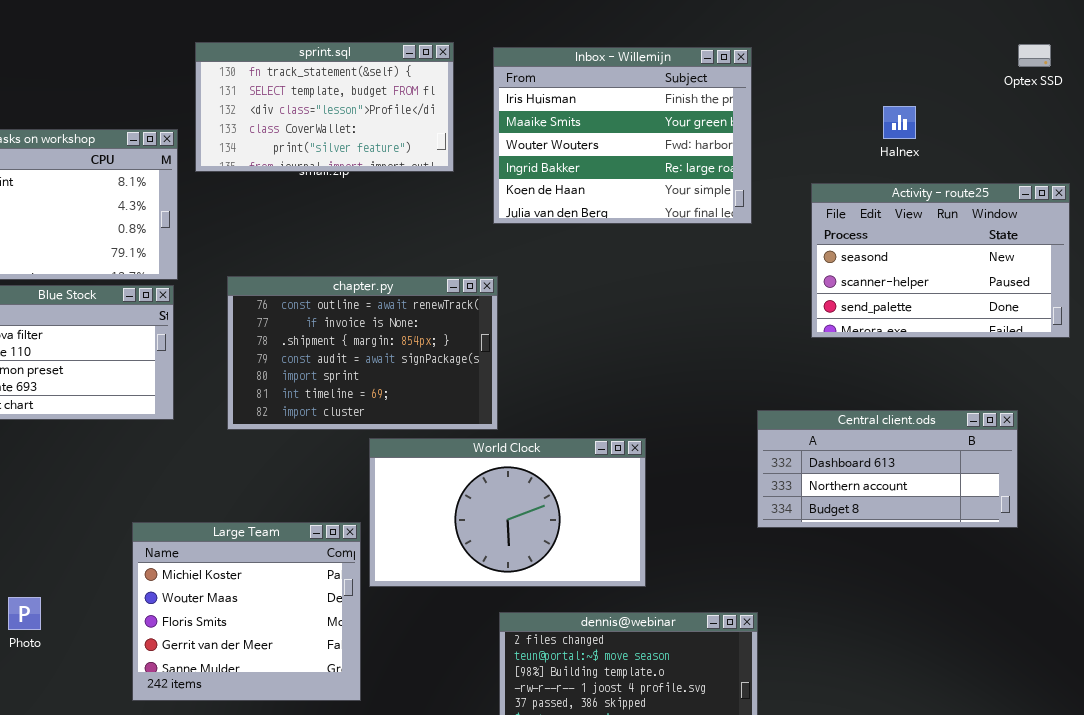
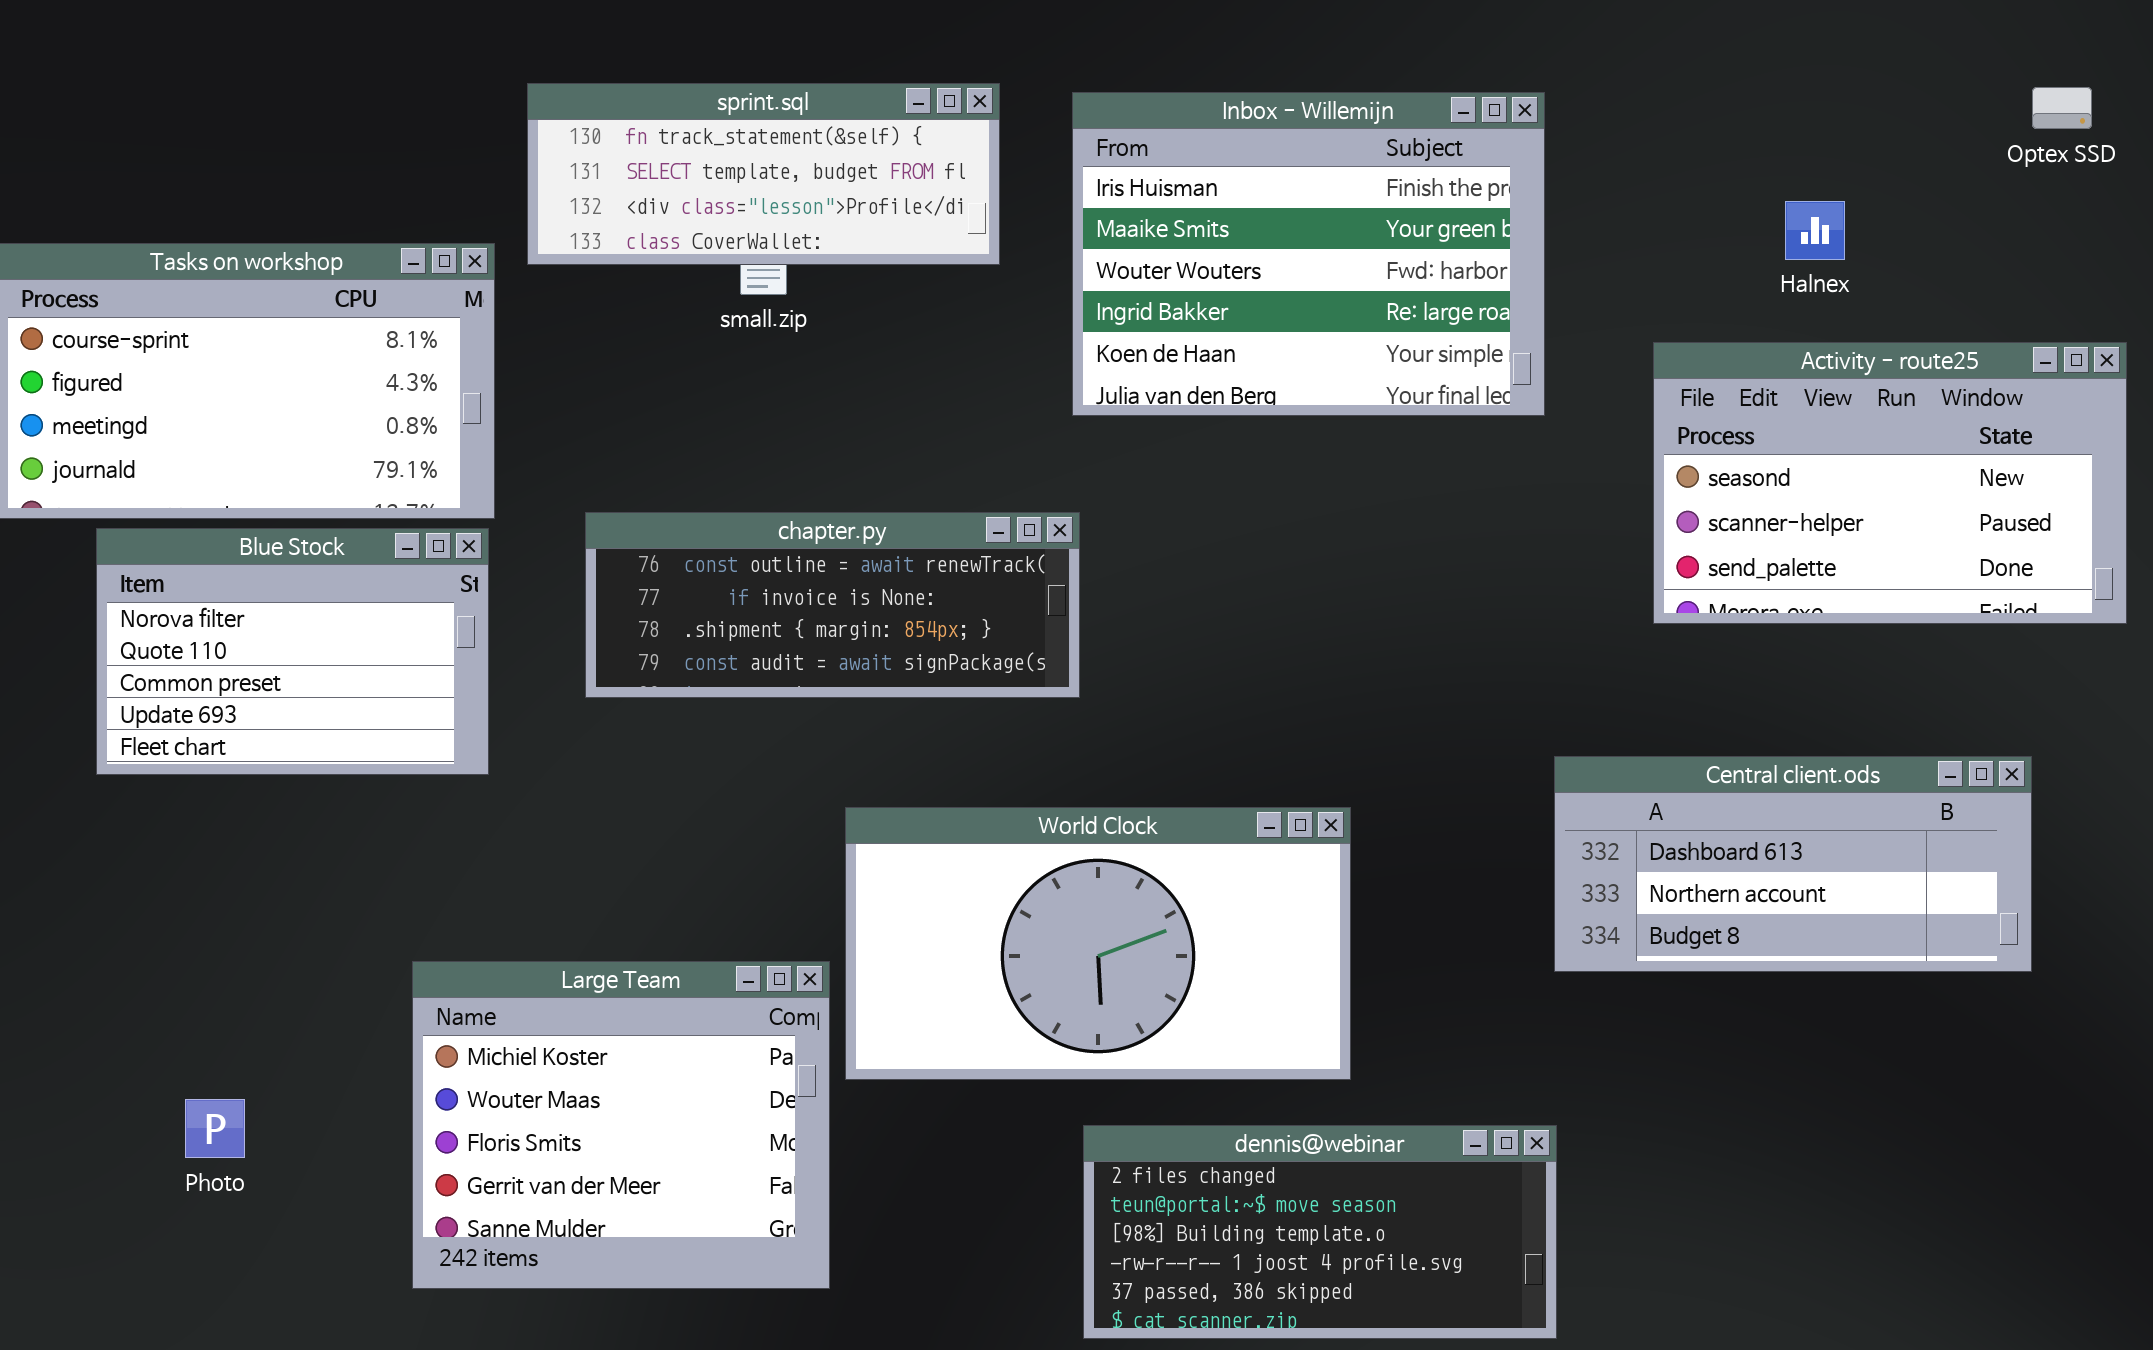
sprint.sql: [195,42,454,172] -> [527,83,1000,265], resized
chapter.py: [227,276,498,430] -> [585,512,1080,698], resized

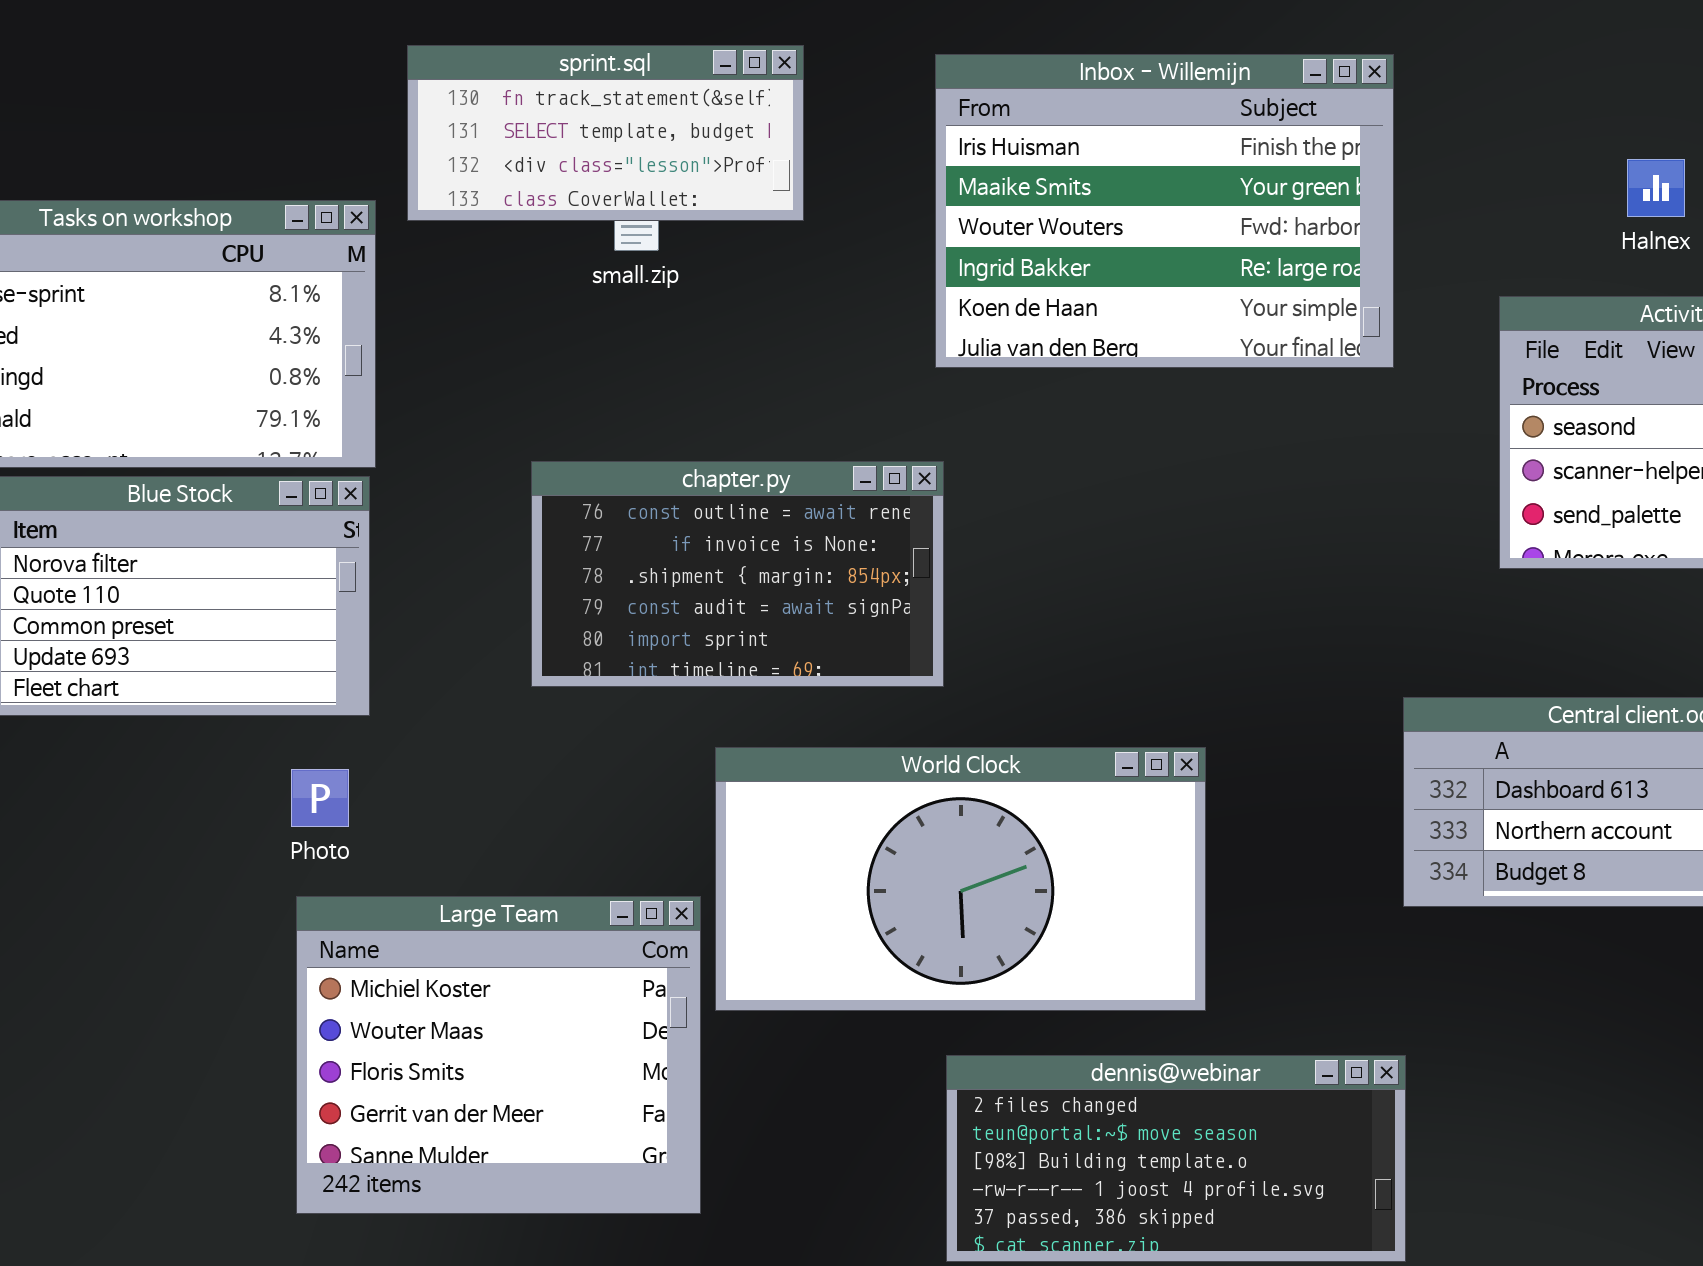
sprint.sql: [527,83,1000,265] -> [407,45,804,221], resized
chapter.py: [585,512,1080,698] -> [531,461,944,687], resized
Photo: [185,1099,245,1158] -> [291,769,349,827], moved

